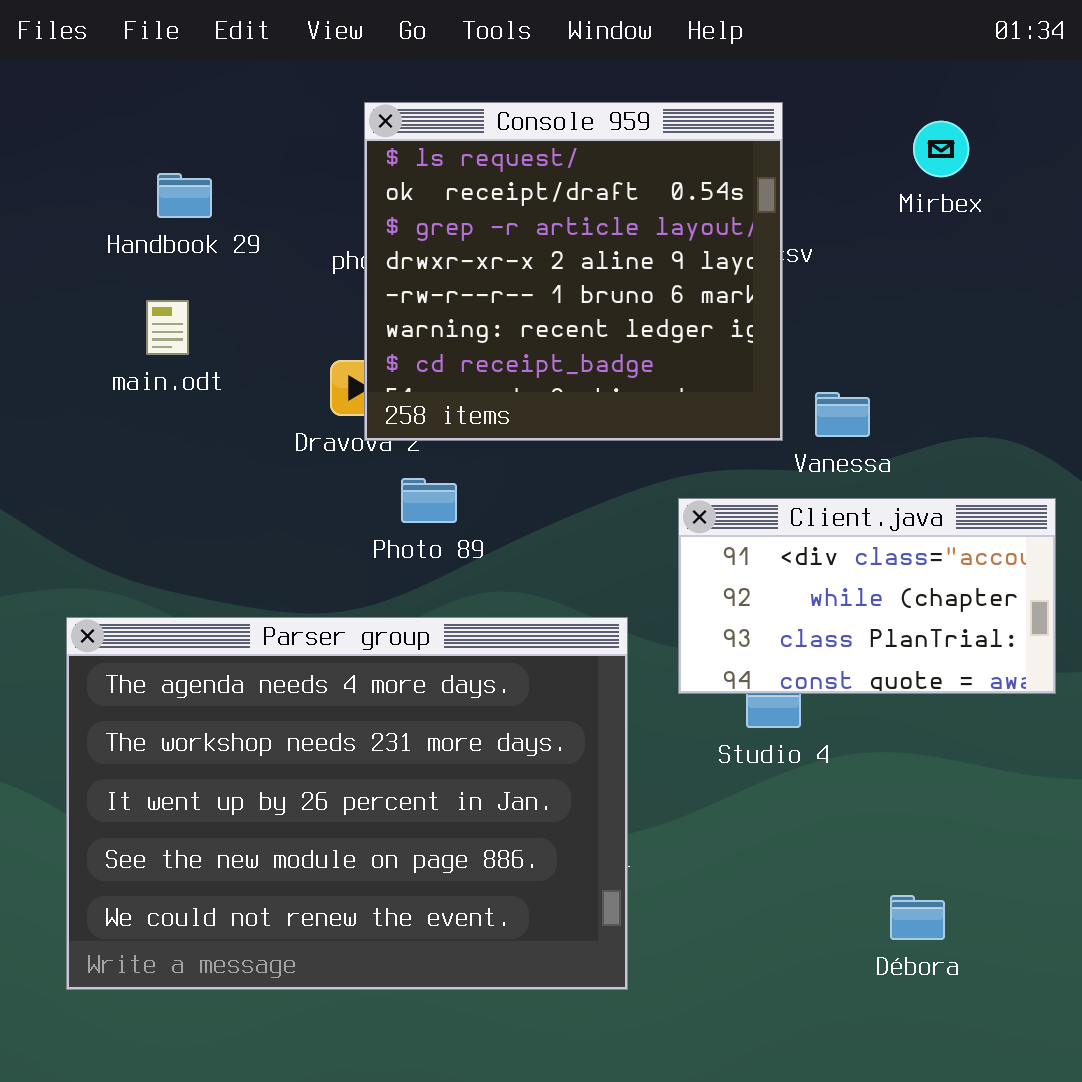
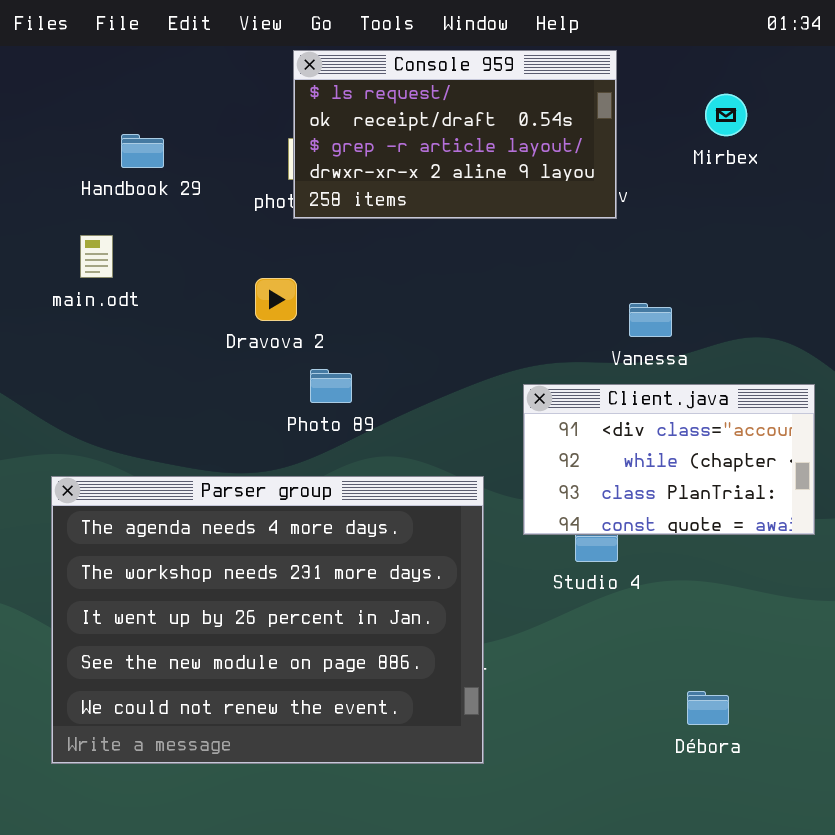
Console 959: [364,102,783,441] -> [293,50,617,219], moved, resized
main.odt: [146,300,189,355] -> [80,235,113,278], moved

